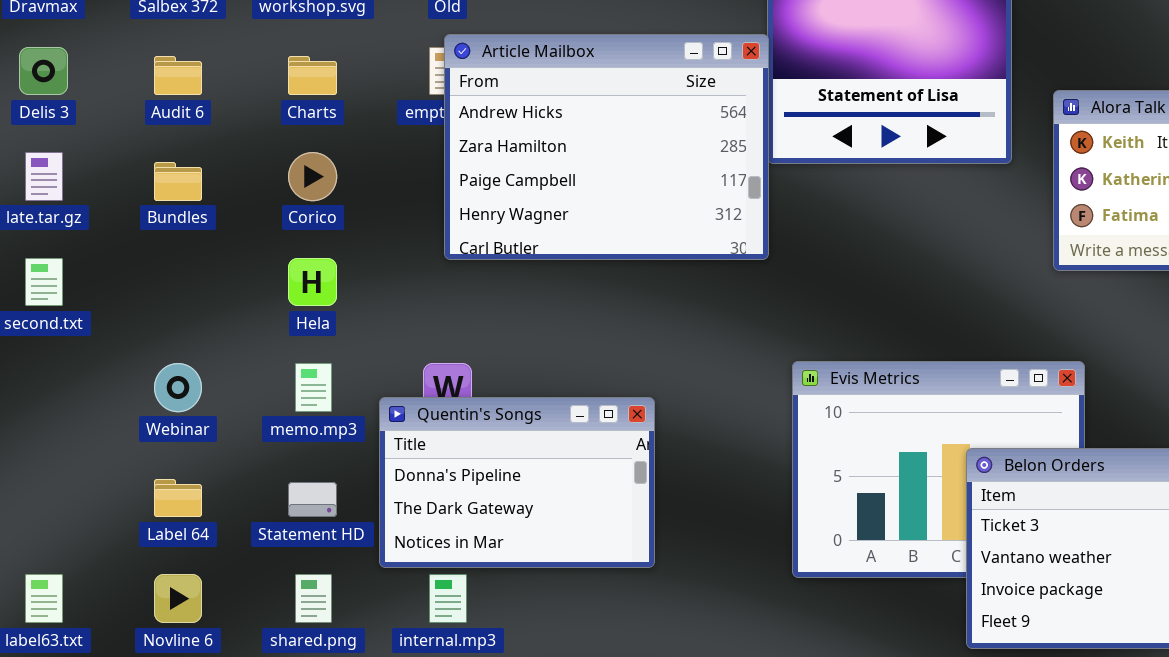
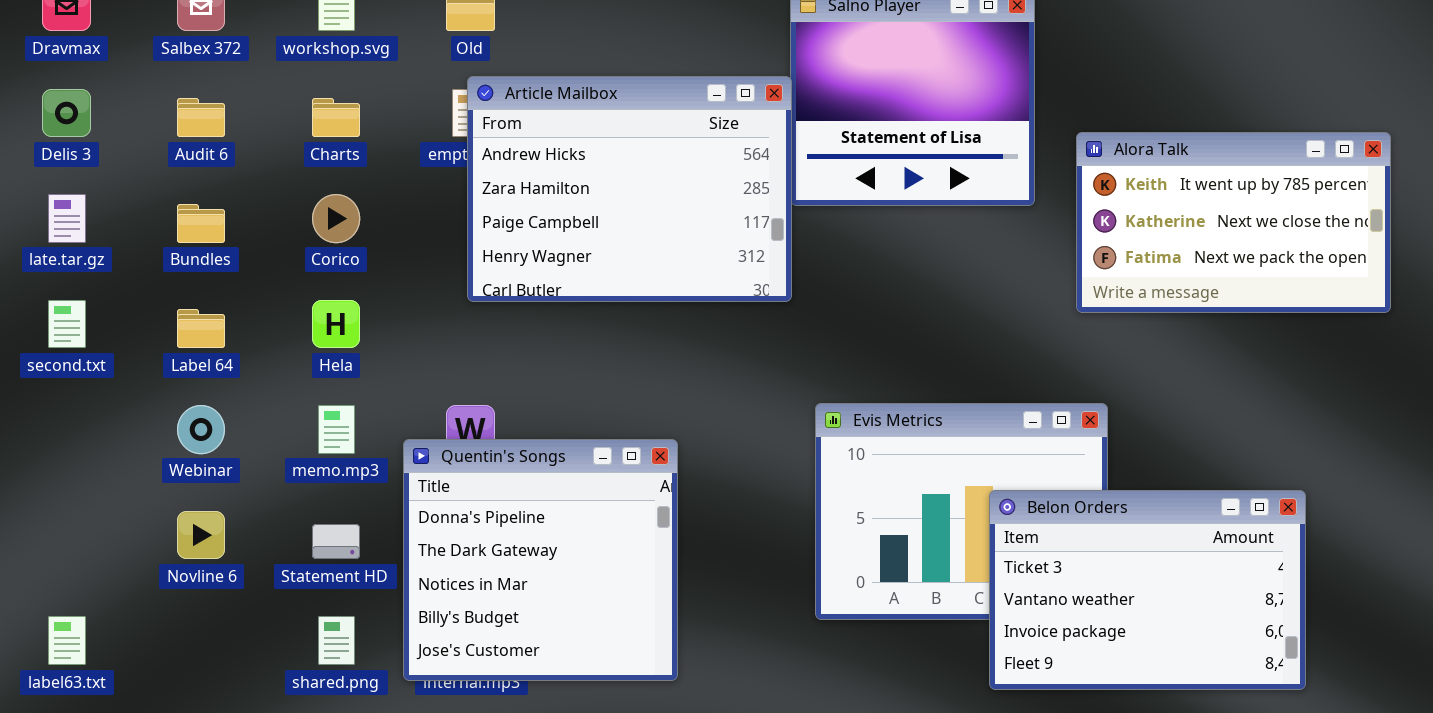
Quentin's Songs: [379,397,655,568] -> [403,439,678,681], resized
Label 64: [154,479,202,517] -> [177,309,225,348], moved
Novline 6: [154,574,202,623] -> [177,511,225,559], moved

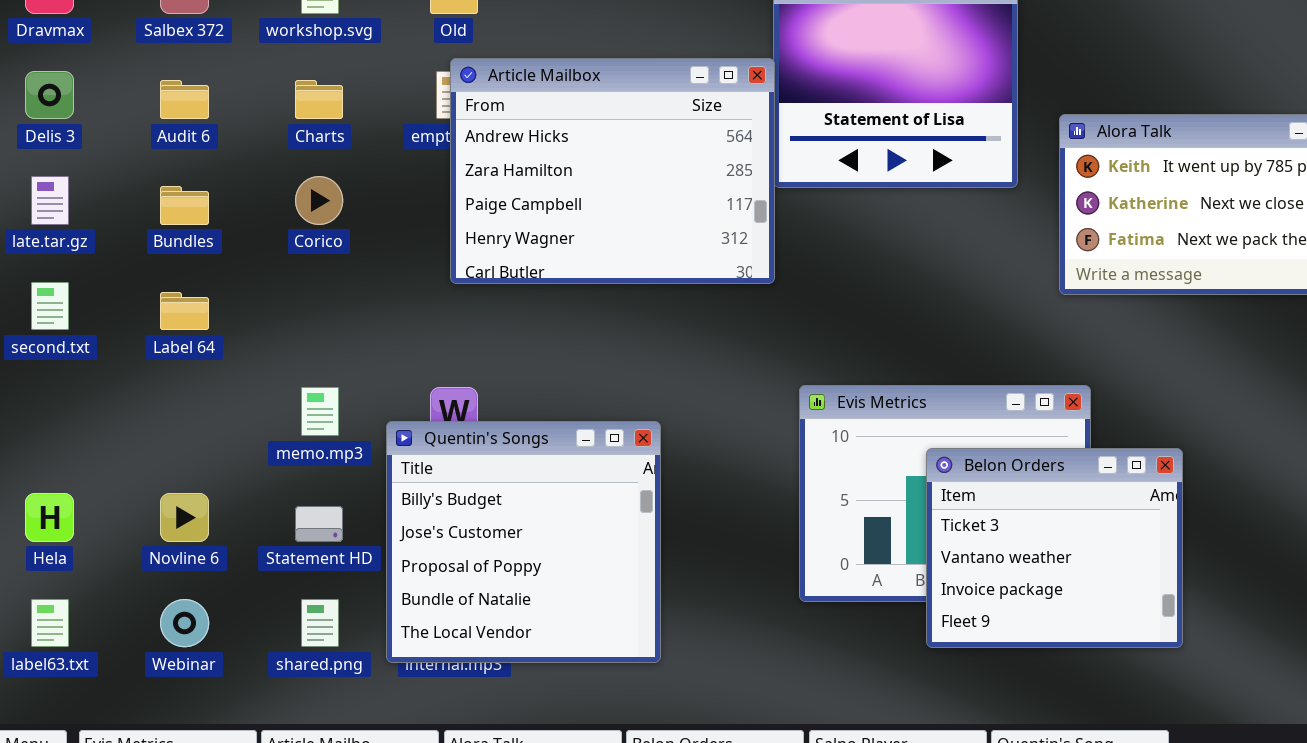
Hela: [312,300,360,348] -> [25,493,74,542], moved
Webinar: [177,405,225,454] -> [160,599,209,647], moved
Quentin's Songs: [403,439,678,681] -> [386,421,661,663], scrolled down 3 rows
Belon Orders: [989,490,1306,690] -> [926,448,1183,648], moved, resized

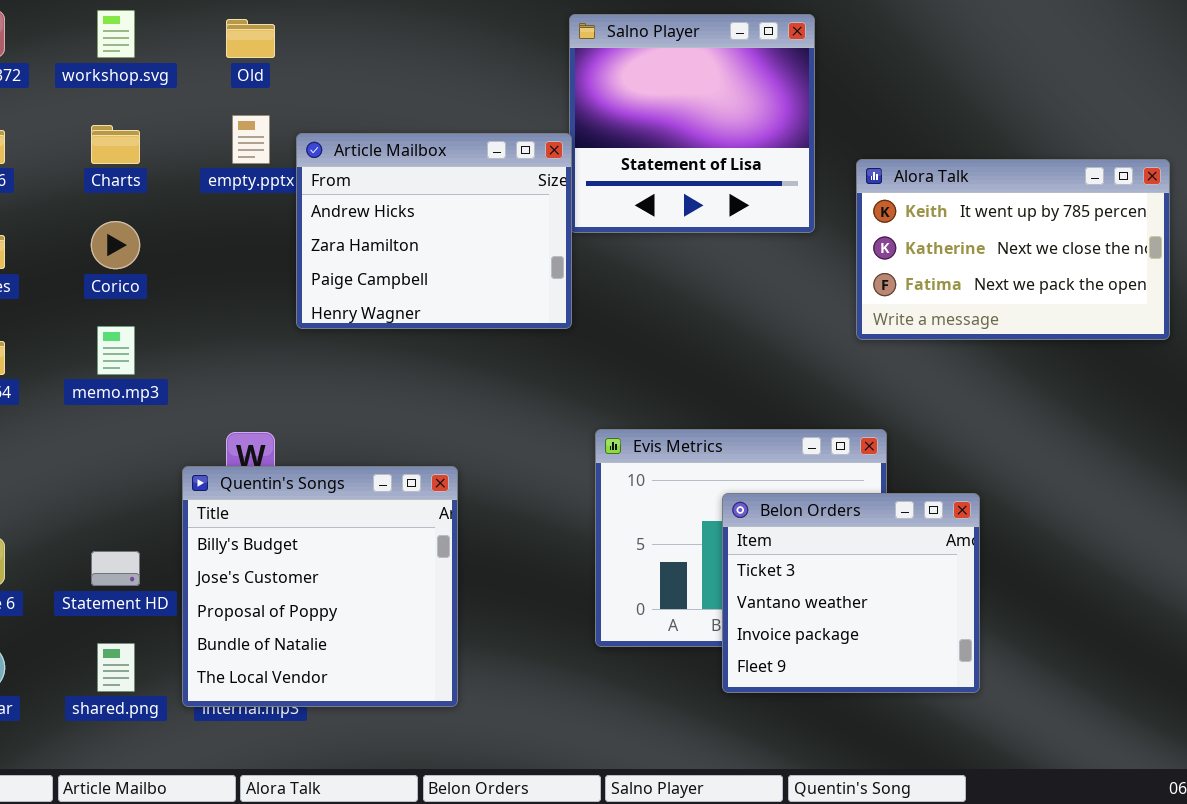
Article Mailbox: [450,58,775,284] -> [296,133,572,329], resized
memo.mp3: [301,387,339,436] -> [97,326,135,375], moved

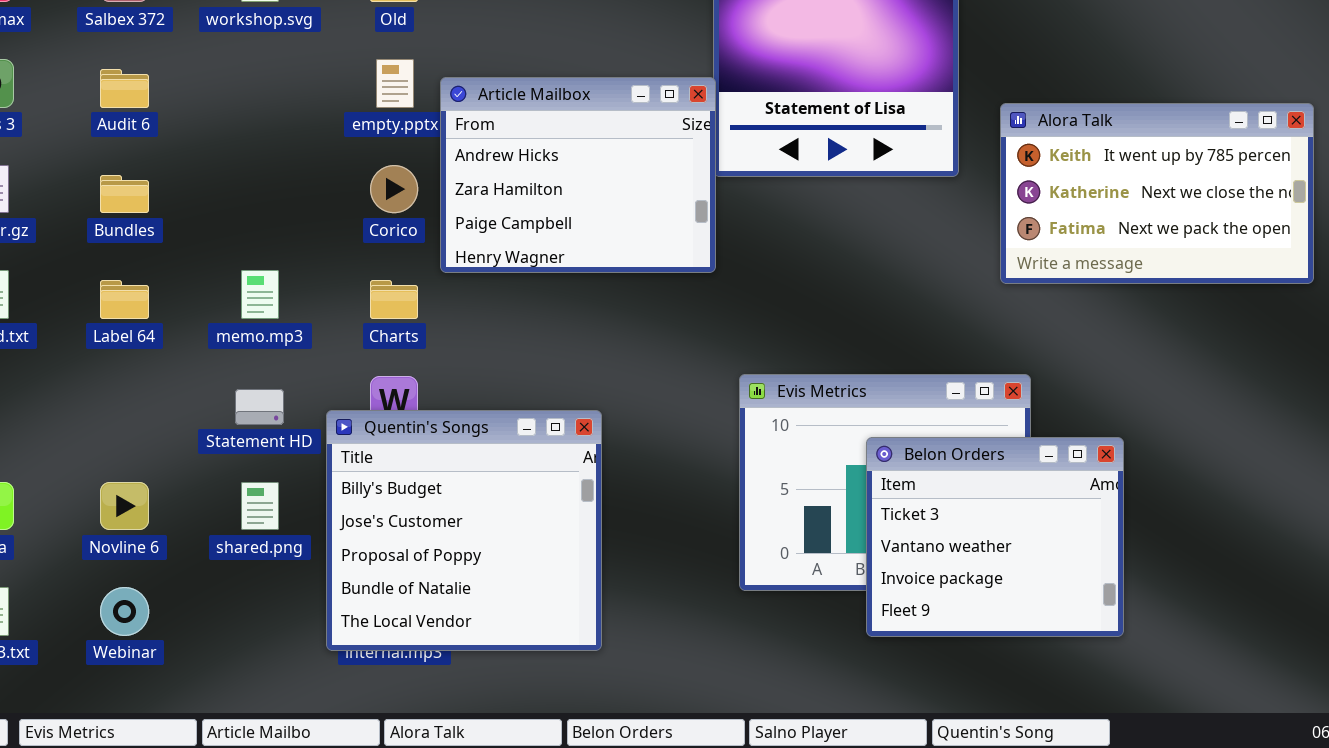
Charts: [91,125,140,164] -> [370,280,418,319], moved
Corico: [91,221,140,269] -> [370,165,418,213], moved
Statement HD: [91,551,140,586] -> [235,389,284,425], moved
shared.png: [97,643,135,692] -> [241,482,279,530], moved

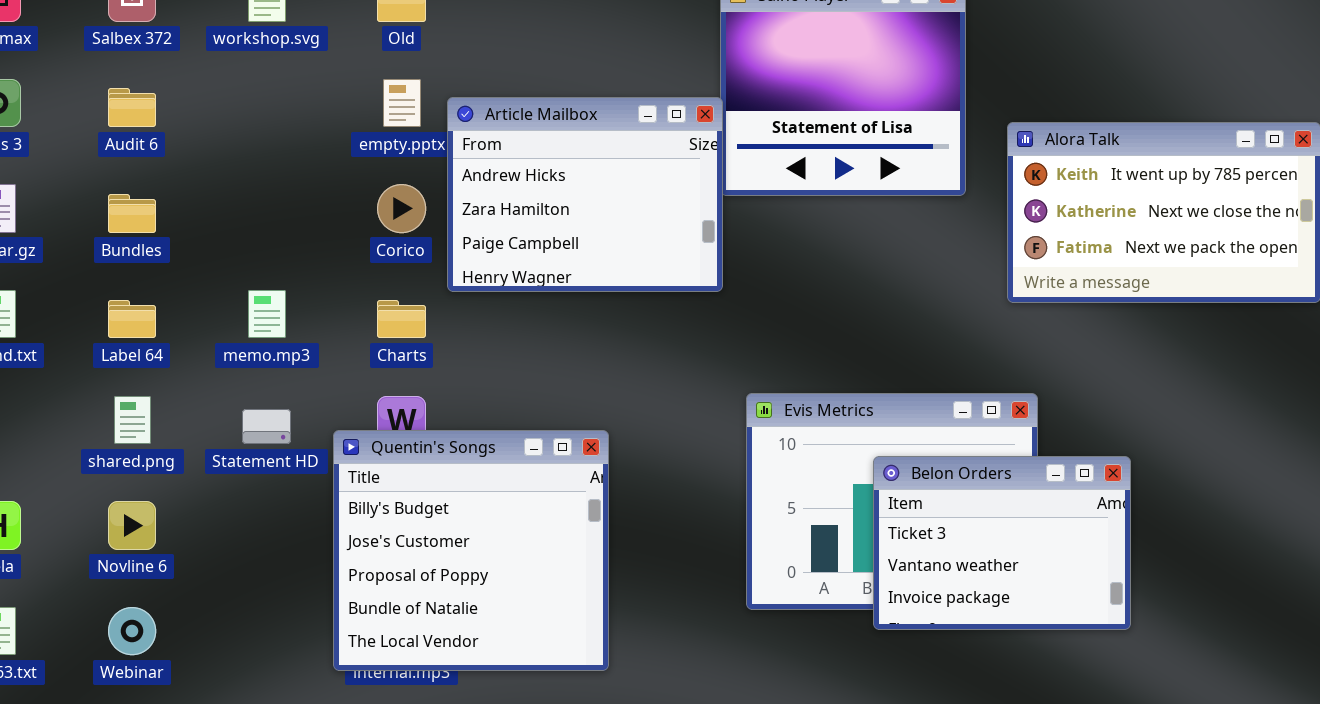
Belon Orders: [866,437,1124,637] -> [873,456,1131,630], resized
shared.png: [241,482,279,530] -> [114,396,151,444], moved

